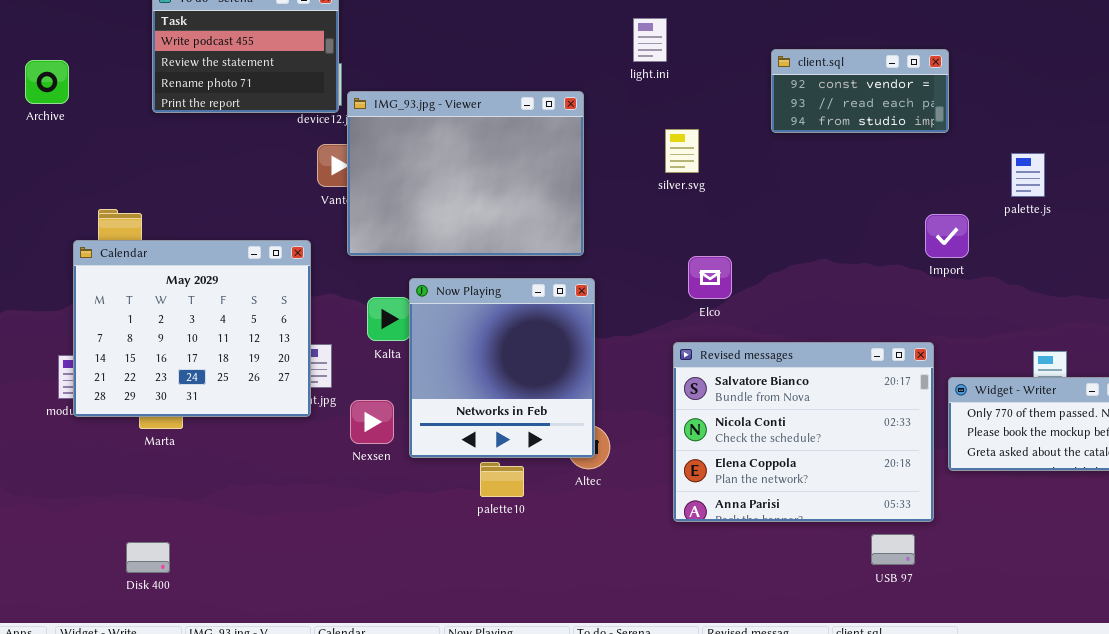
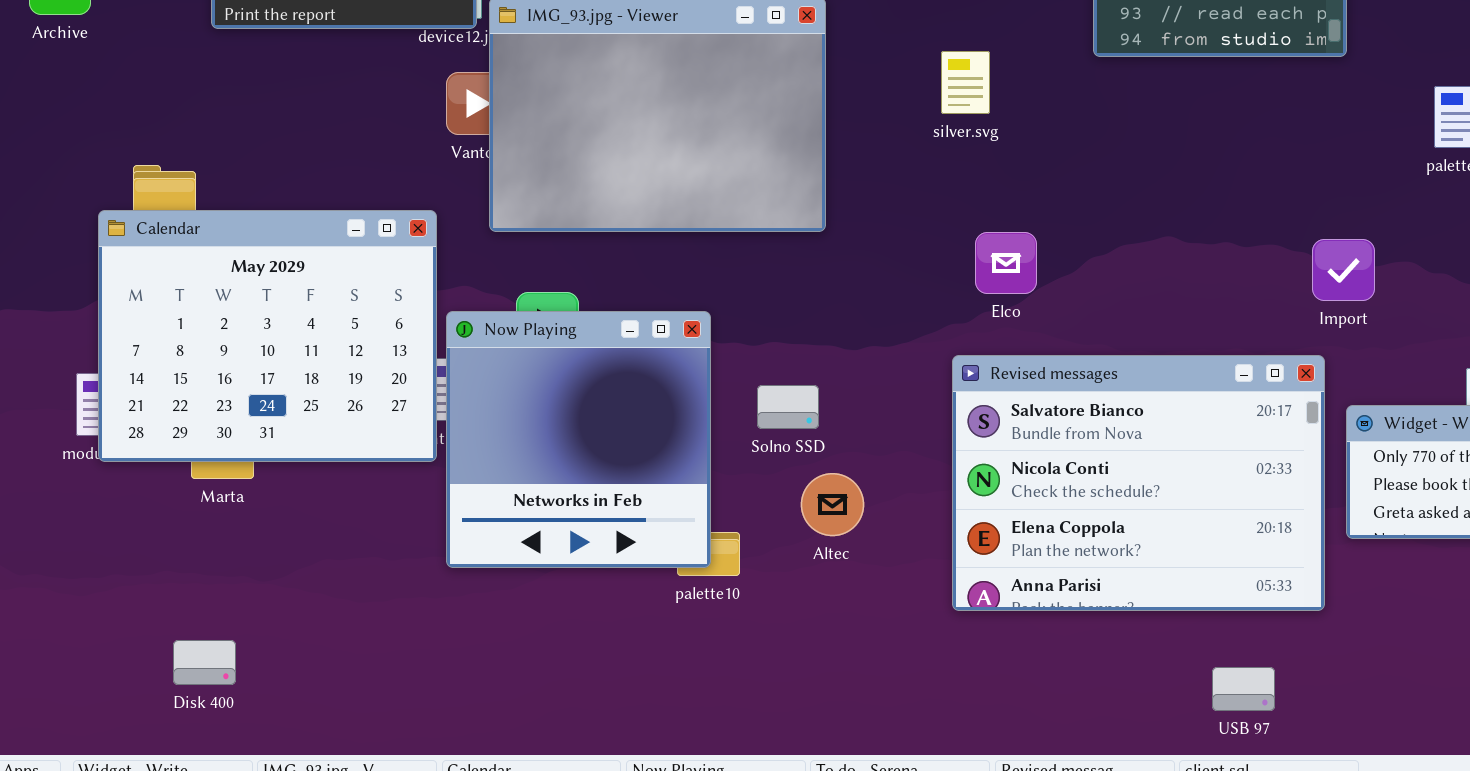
Import: [925,214,969,258] -> [1312,239,1375,301], moved
Now Playing: [409,278,595,458] -> [446,311,711,568], moved
USB 97: [871,534,915,565] -> [1212,667,1275,711], moved

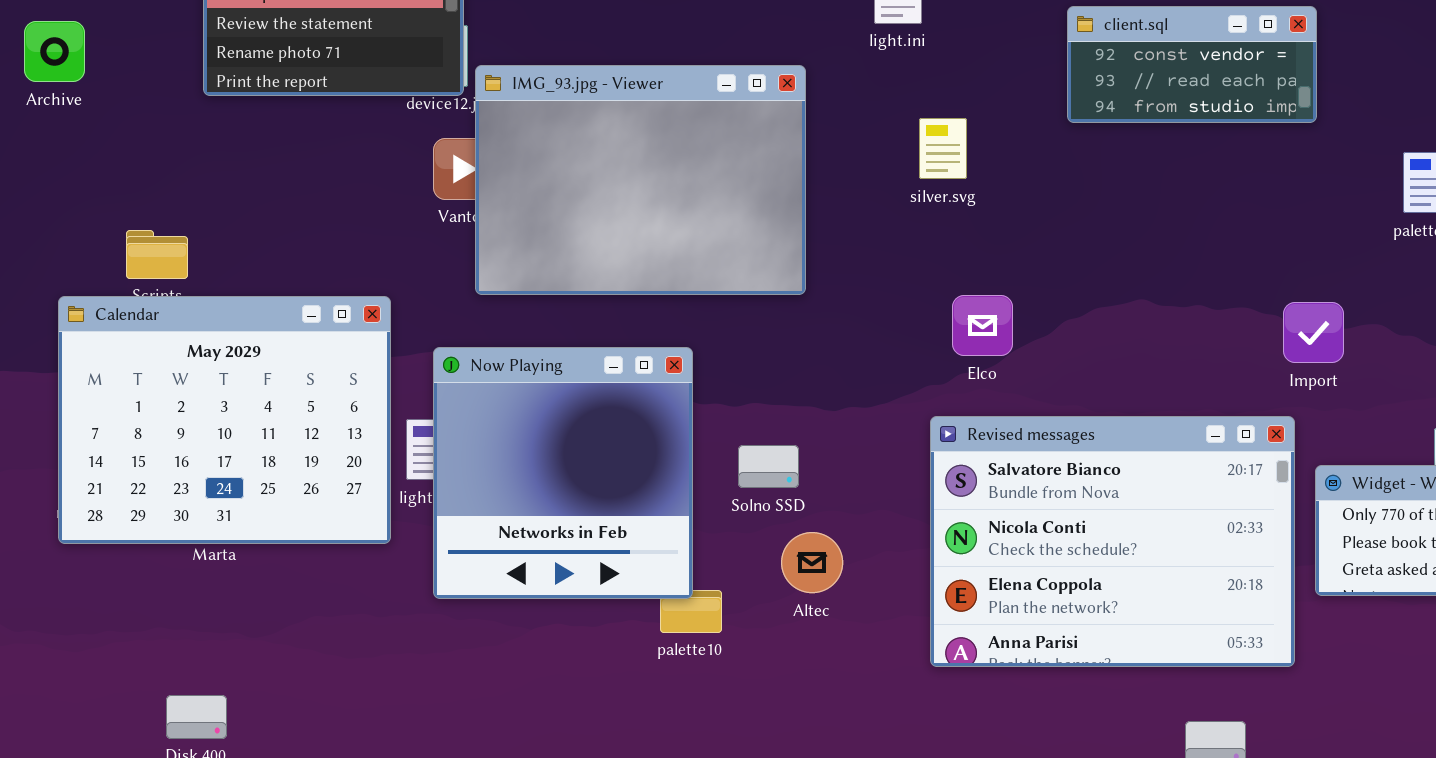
Calendar: [98,210,437,462] -> [58,296,391,544], moved
Now Playing: [446,311,711,568] -> [433,347,693,599], moved

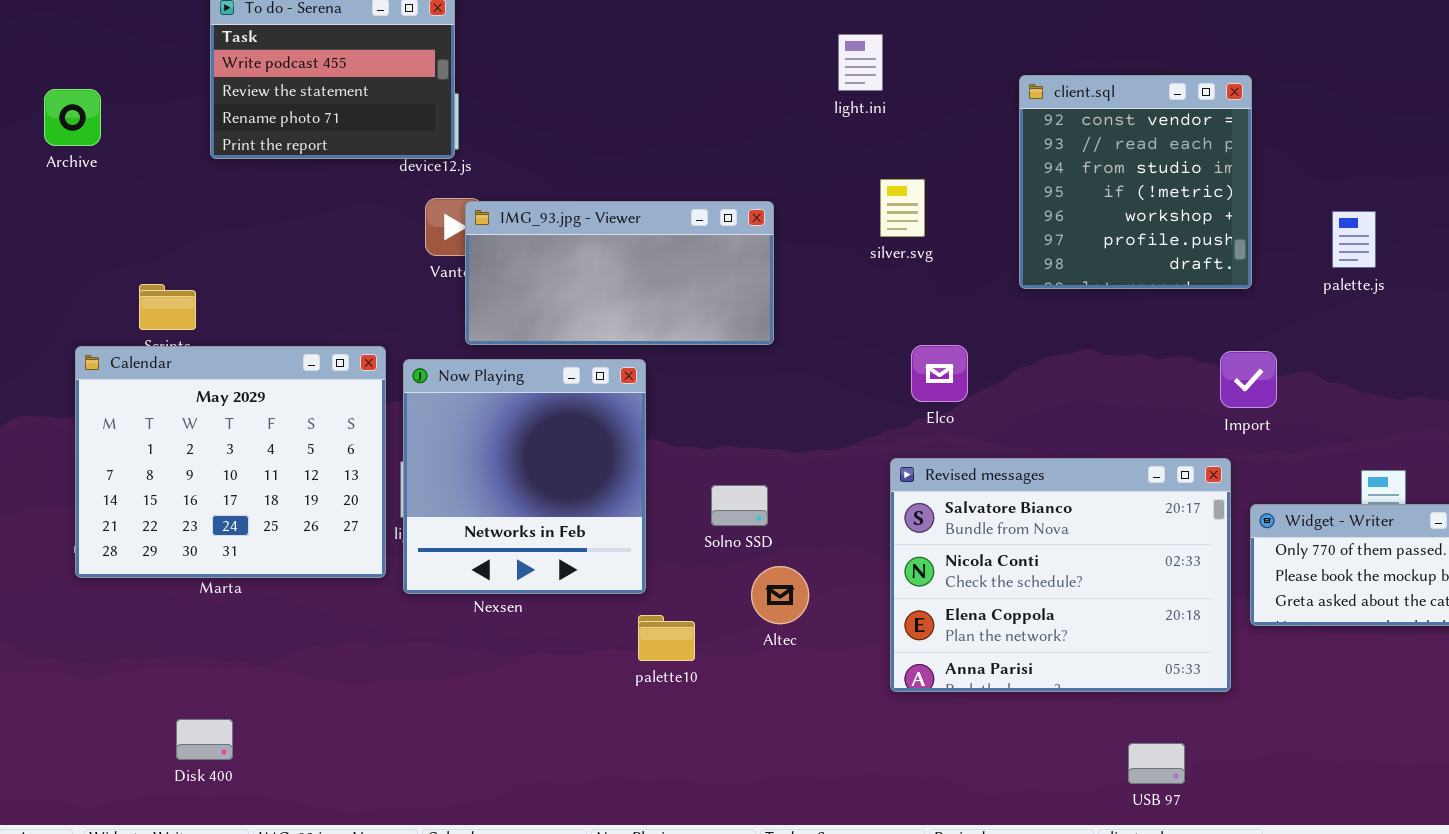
client.sql: [1067,6,1317,123] -> [1019,75,1252,289], resized
IMG_93.jpg - Viewer: [475,65,806,295] -> [465,201,774,345], resized
Now Playing: [433,347,693,599] -> [403,359,646,594], moved

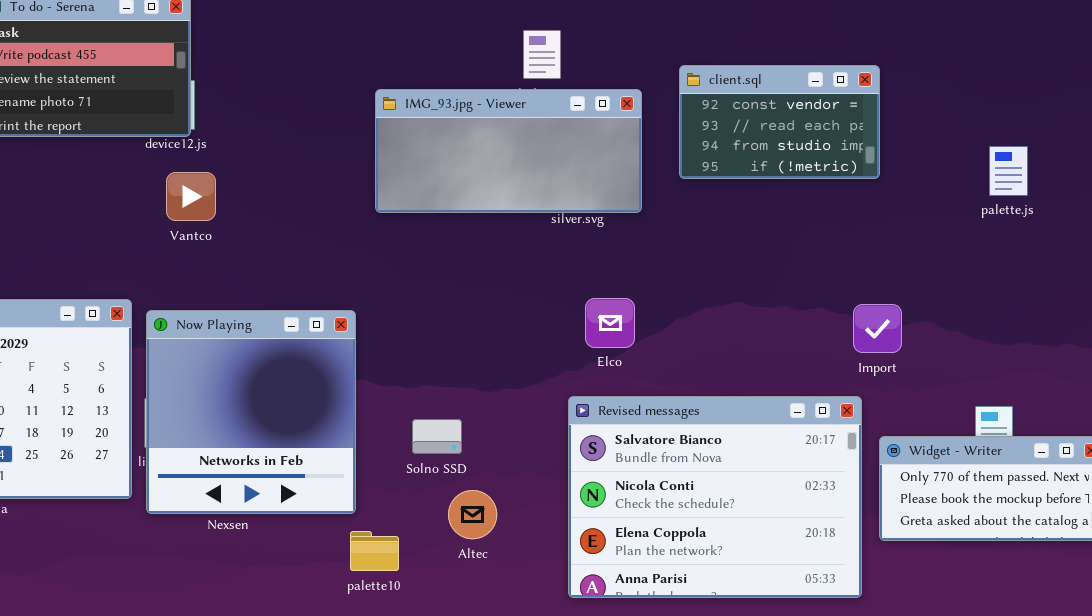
client.sql: [1019,75,1252,289] -> [679,65,880,179], resized
IMG_93.jpg - Viewer: [465,201,774,345] -> [375,89,642,213], moved
palette.js: [1332,211,1376,268] -> [989,146,1028,196], moved

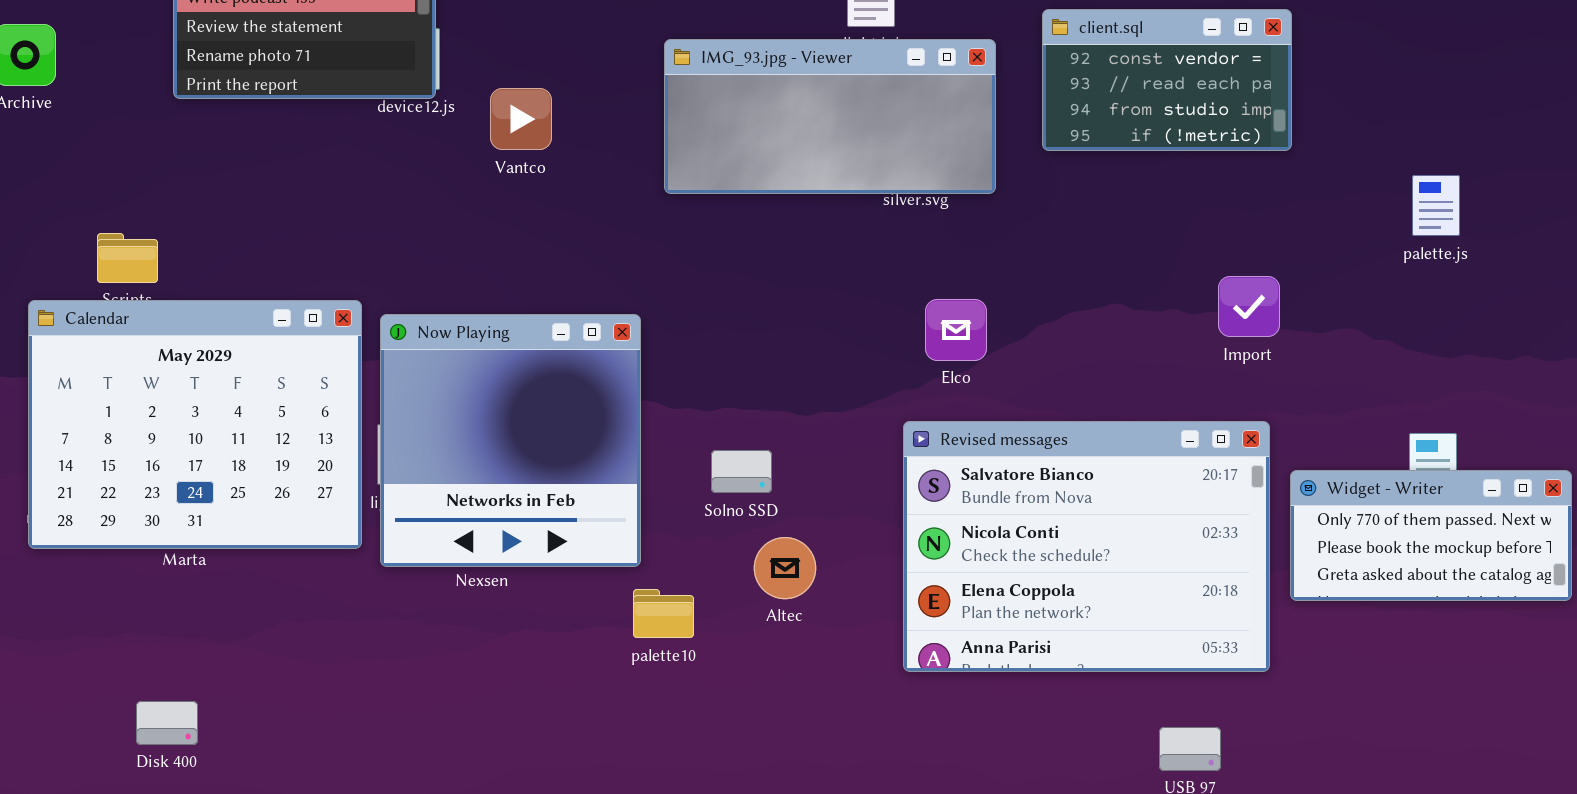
palette.js: [989,146,1028,196] -> [1412,175,1460,236], moved
Vantco: [166,172,216,221] -> [490,88,552,150], moved
Import: [853,304,902,353] -> [1218,276,1280,337], moved

